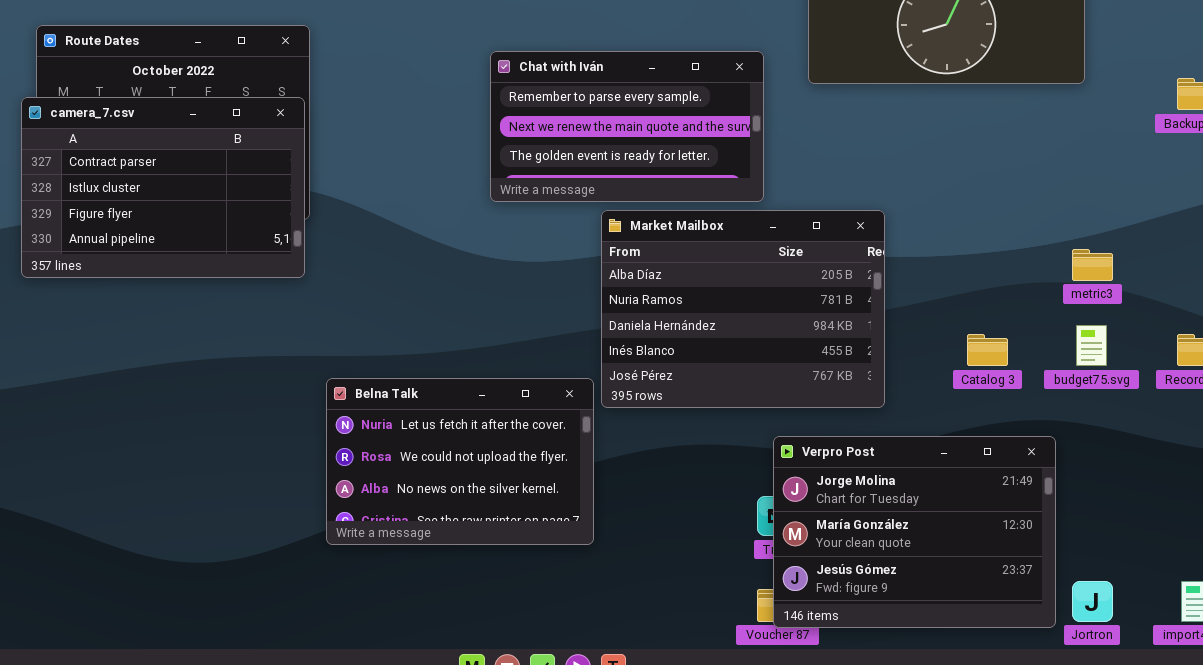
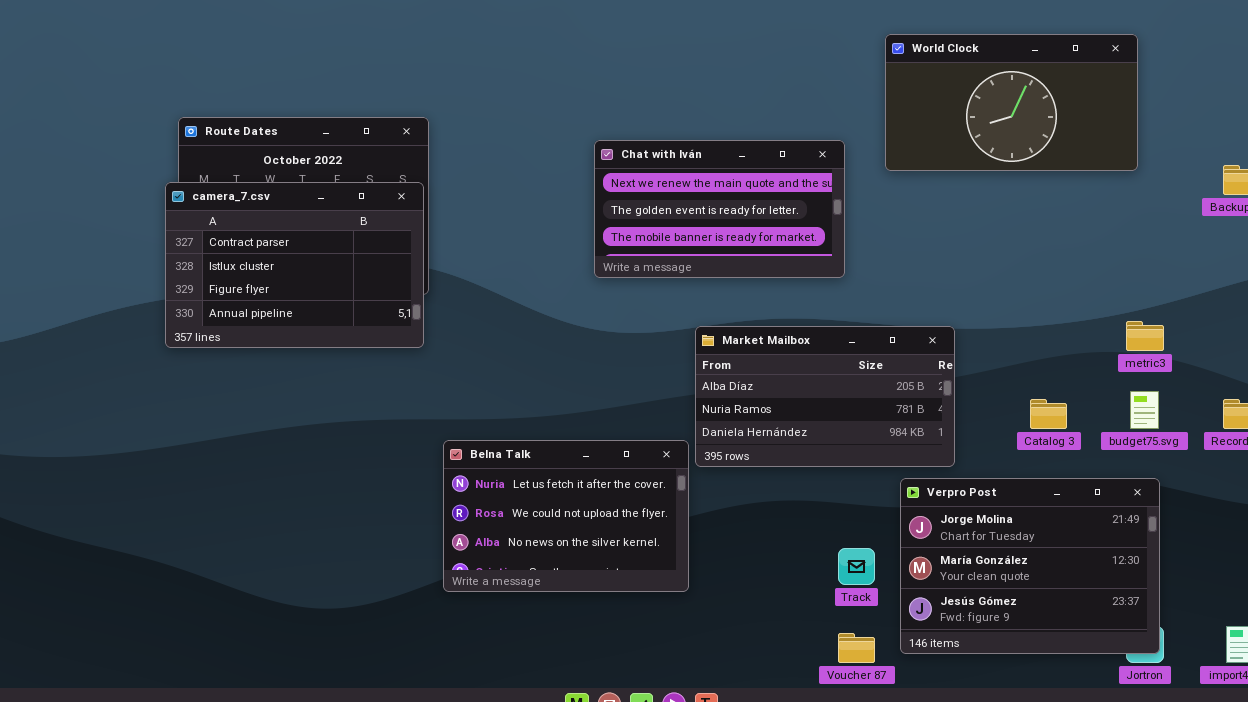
Chat with Iván: [490,51,764,202] -> [594,140,845,278], scrolled down 1 row
Market Mailbox: [601,210,885,408] -> [695,326,955,467], resized
Verpro Post: [773,436,1056,628] -> [900,478,1160,654], moved

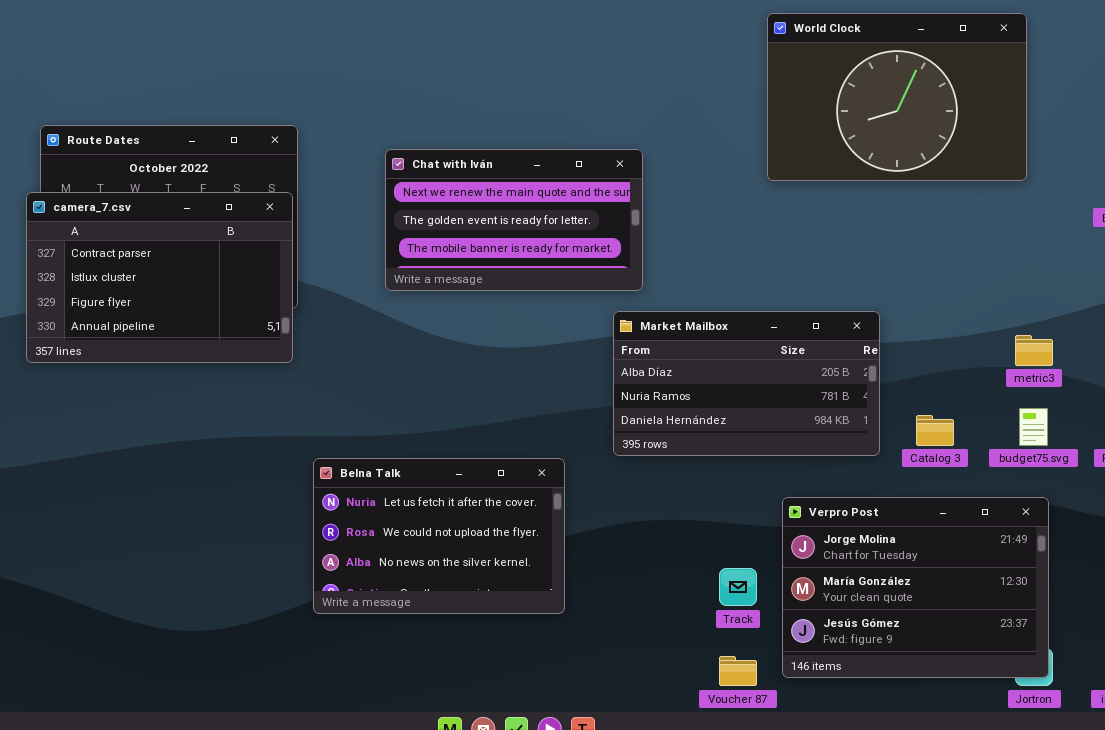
World Clock: [885,34,1138,171] -> [767,13,1027,181], resized
Chat with Iván: [594,140,845,278] -> [385,149,643,291], moved
Market Mailbox: [695,326,955,467] -> [613,311,880,456], moved

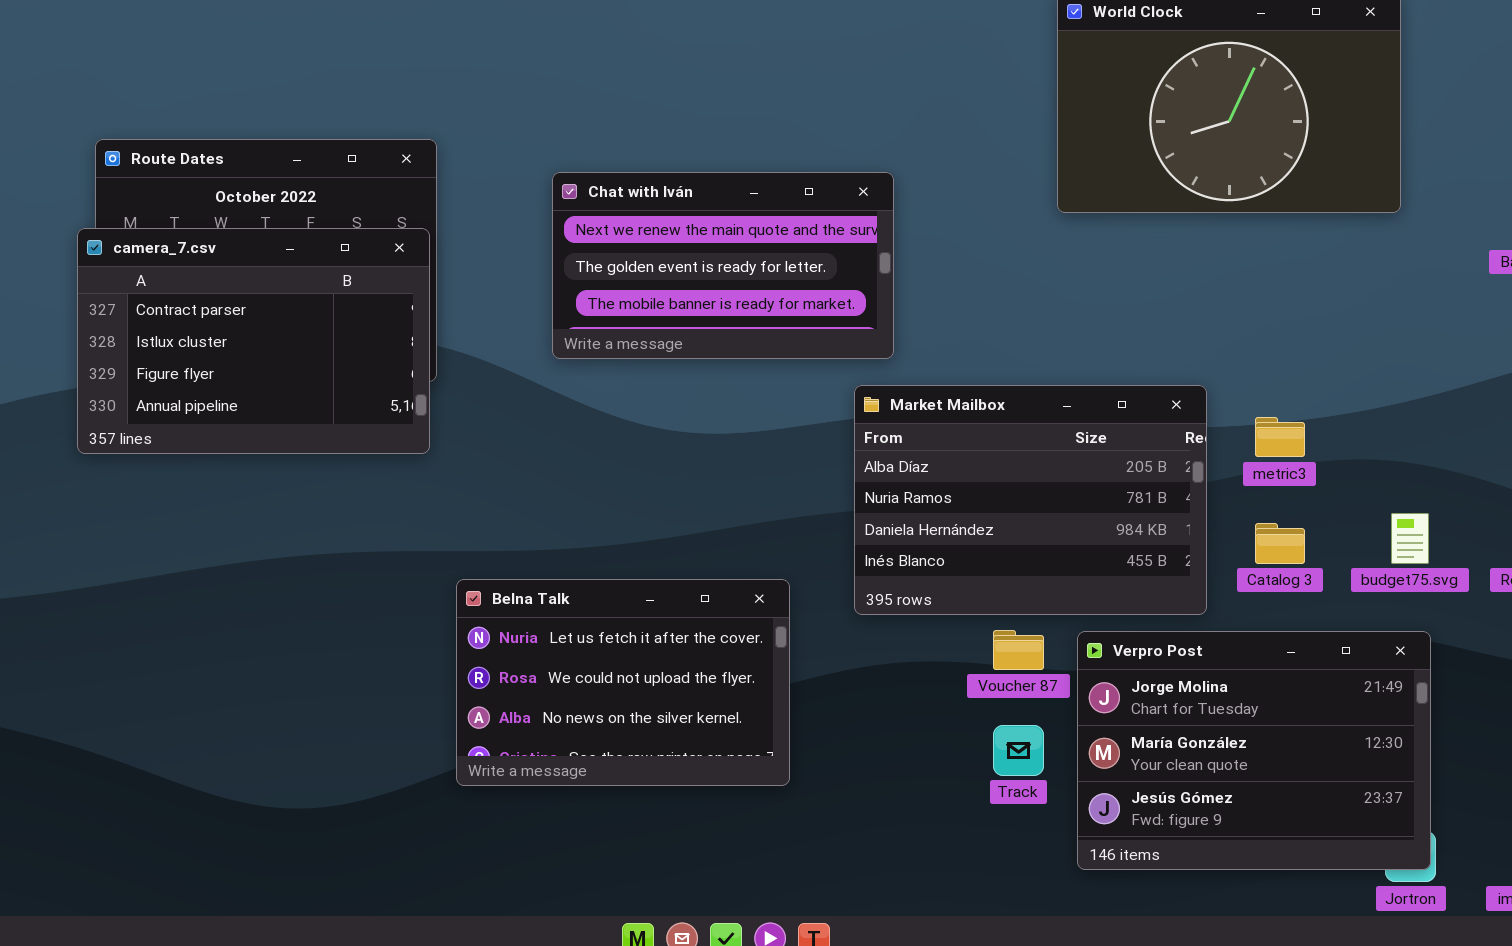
Market Mailbox: [613,311,880,456] -> [854,385,1207,615], resized
metric3: [1015,335,1053,366] -> [1255,417,1305,457], moved
Voucher 87: [719,656,757,686] -> [993,630,1044,670], moved

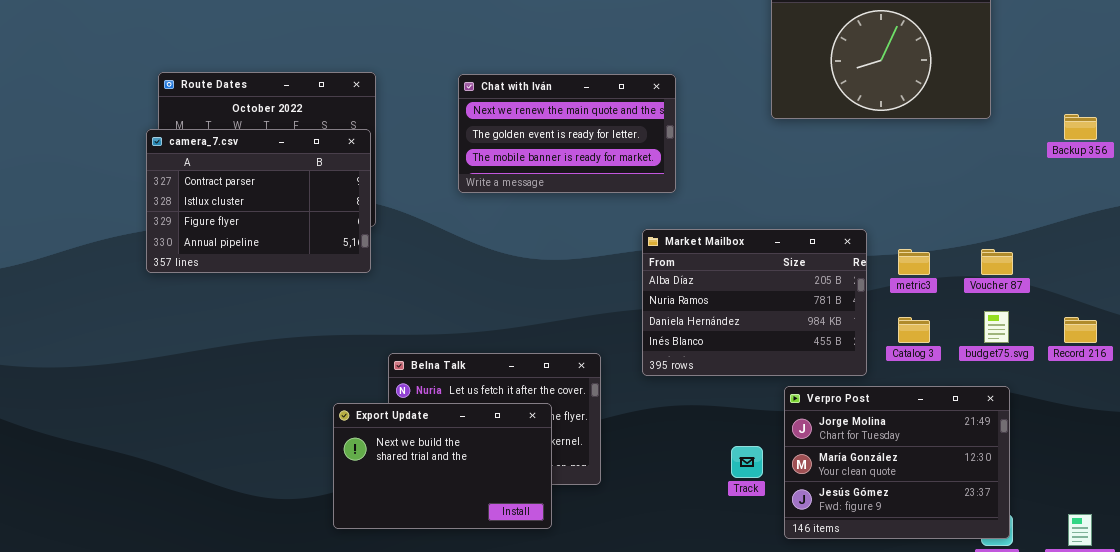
Chat with Iván: [552,172,894,359] -> [458,74,676,193], moved
Voucher 87: [993,630,1044,670] -> [981,249,1013,275], moved
Export Update: none -> [333,403,552,529], opened

